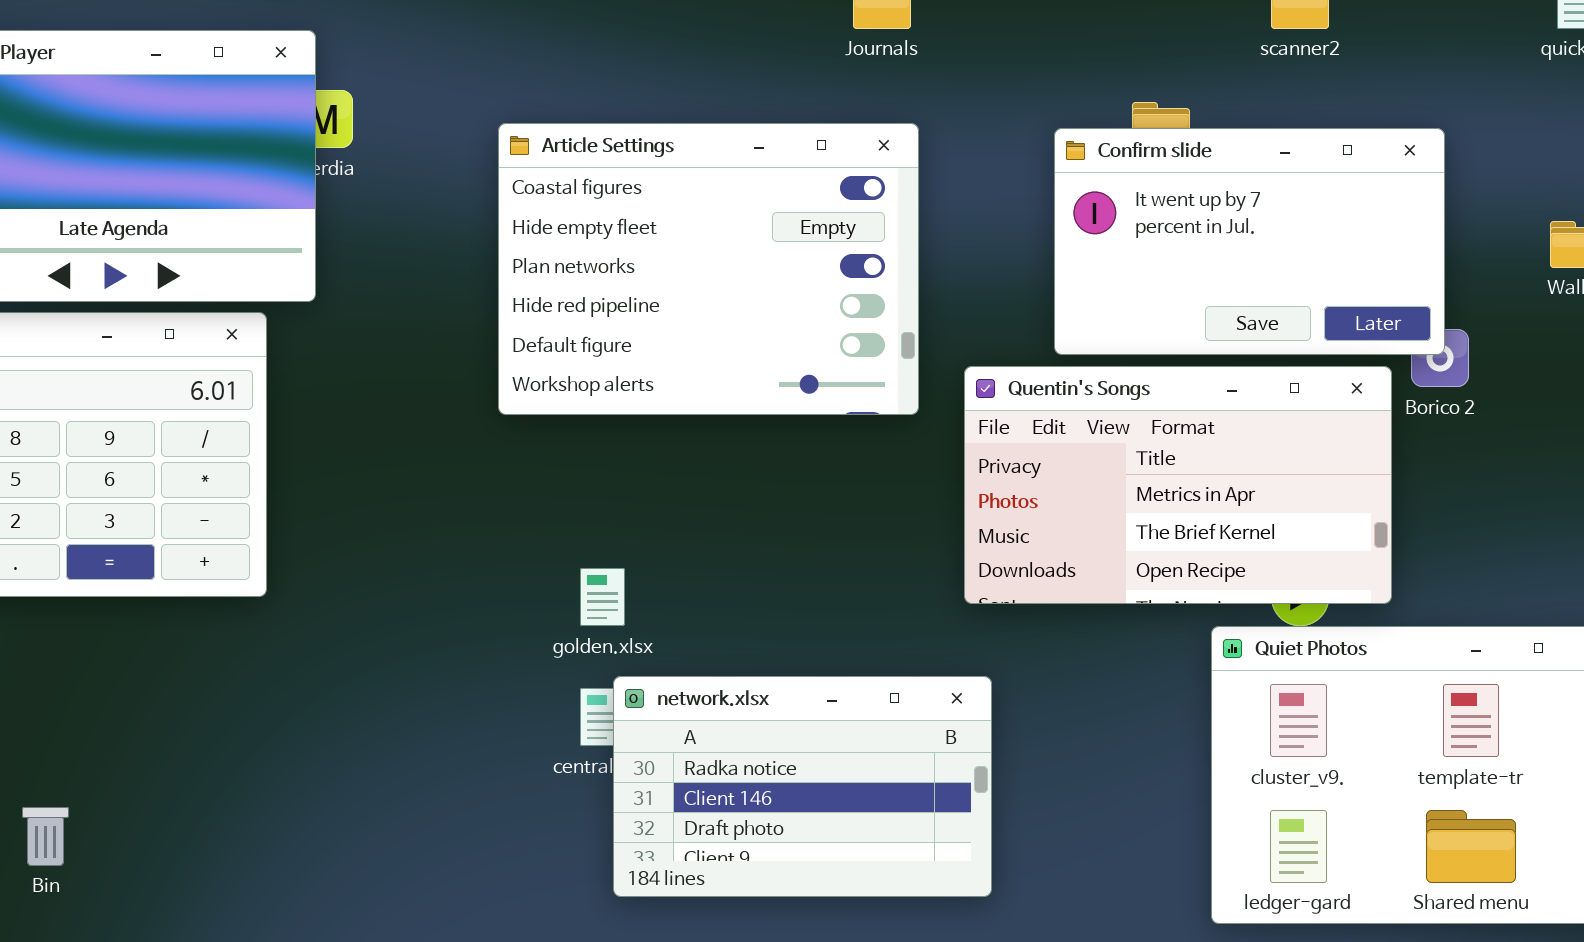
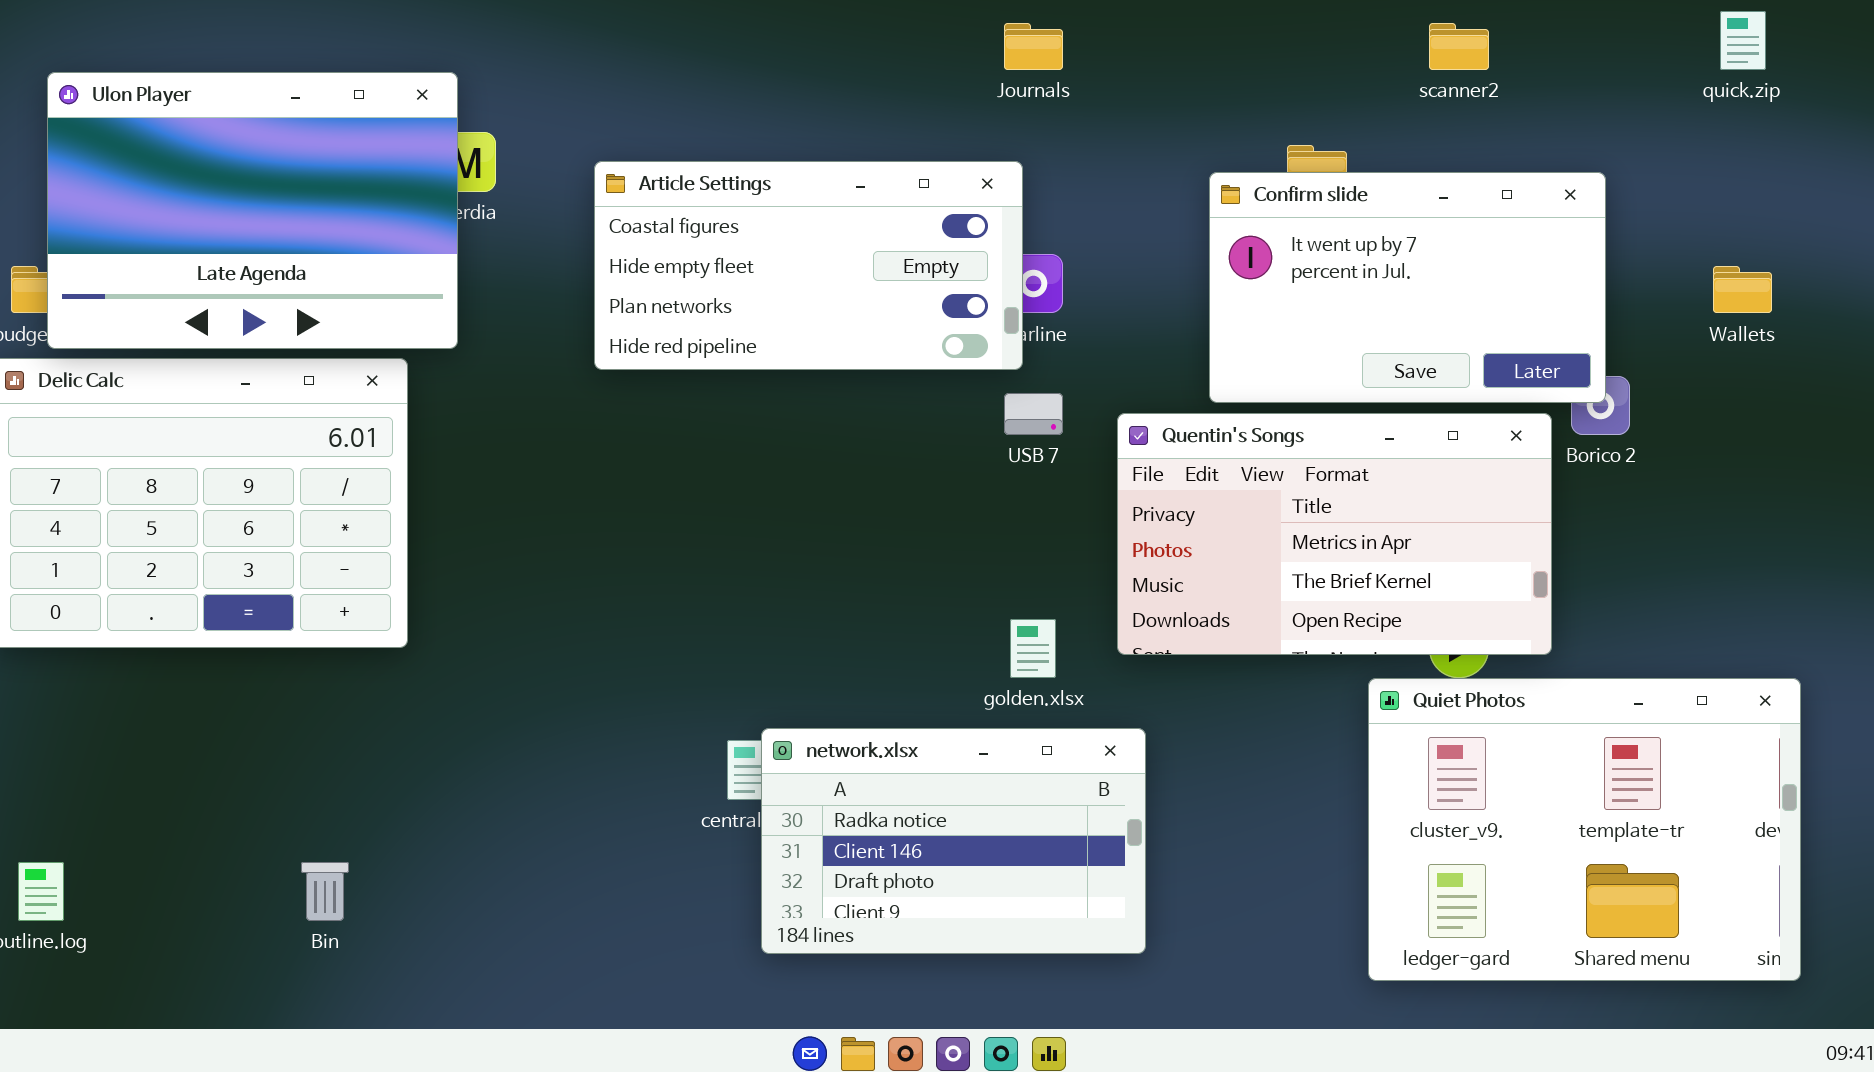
Article Settings: [498,123,919,415] -> [594,161,1023,370], moved, resized
golden.xlsx: [580,568,625,626] -> [1010,619,1056,678], moved
Bin: [22,807,69,866] -> [301,862,349,921], moved

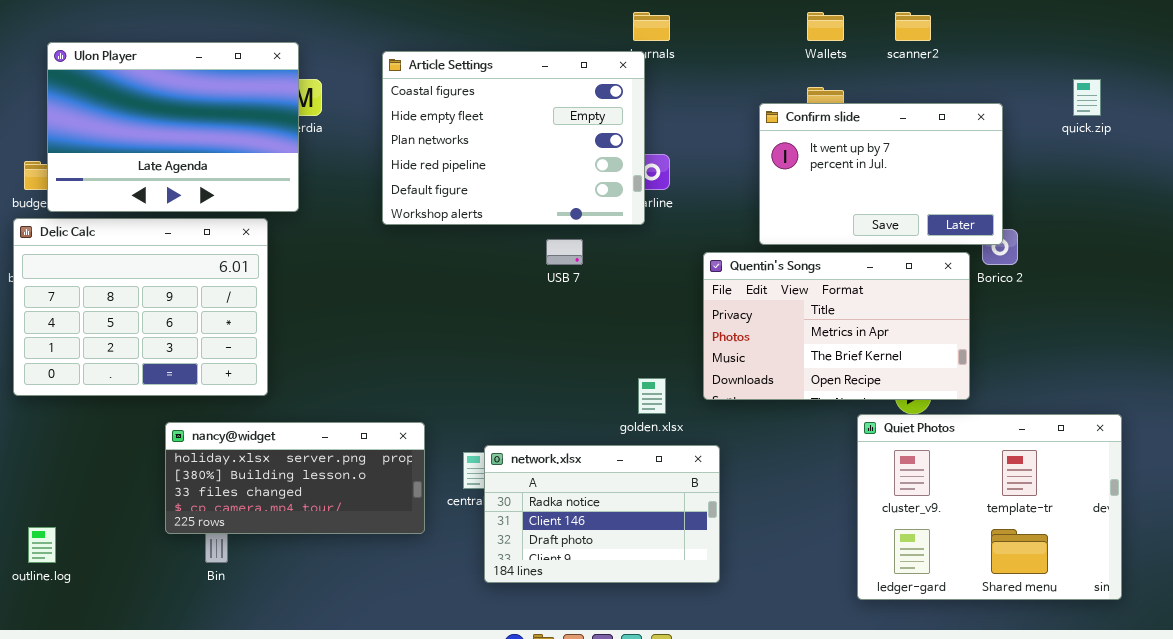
quick.zip: [1720,11,1766,70] -> [1073,79,1101,116], moved
Article Settings: [594,161,1023,370] -> [382,51,645,225], resized
Wallets: [1713,266,1772,313] -> [807,12,844,41], moved
USB 7: [1004,393,1063,435] -> [546,239,583,265], moved
nancy@widget: none -> [165,422,425,534], opened

